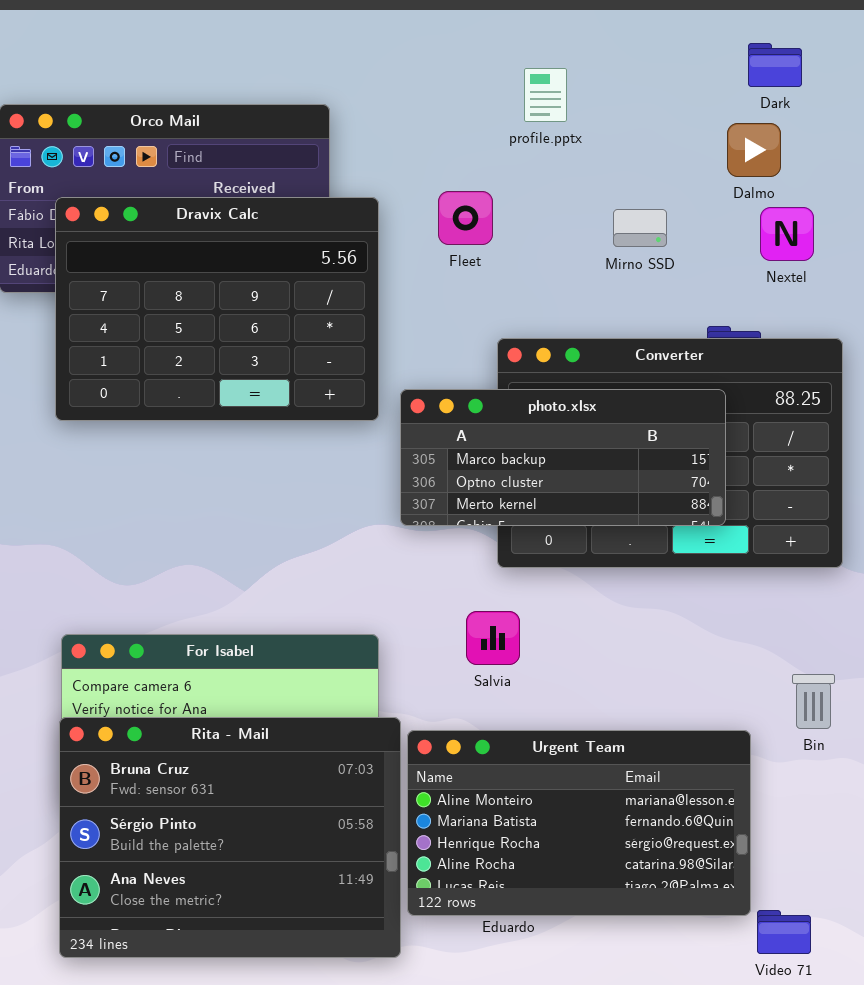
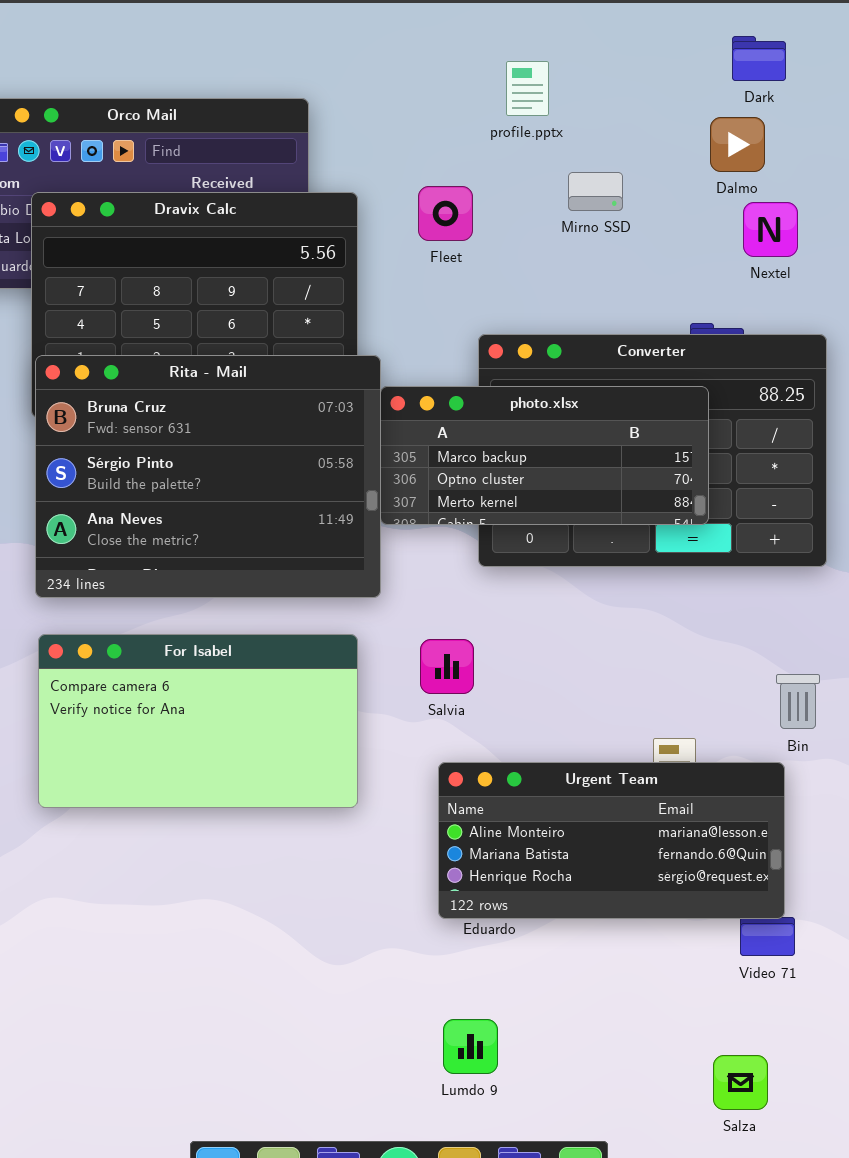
Mirno SSD: [613,209,667,247] -> [568,172,623,211], moved
Salvia: [466,611,520,665] -> [420,639,474,694], moved
Rita - Mail: [59,717,401,958] -> [35,355,381,598], moved
Urgent Team: [407,730,751,916] -> [438,762,785,919], moved, resized

